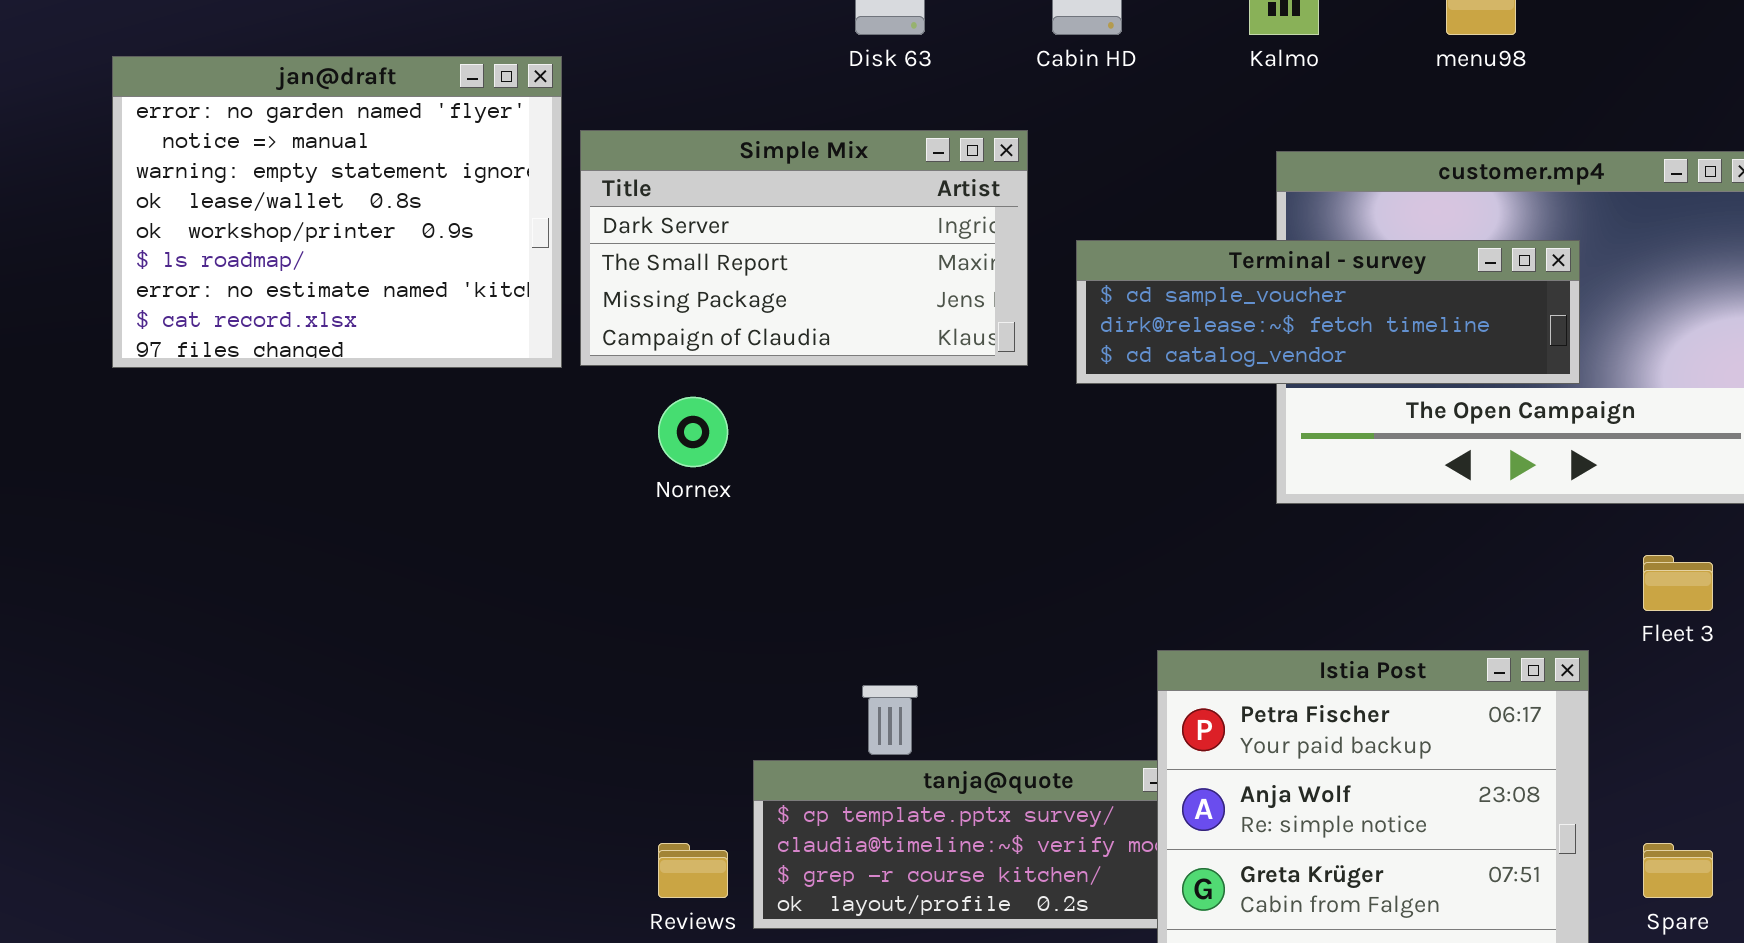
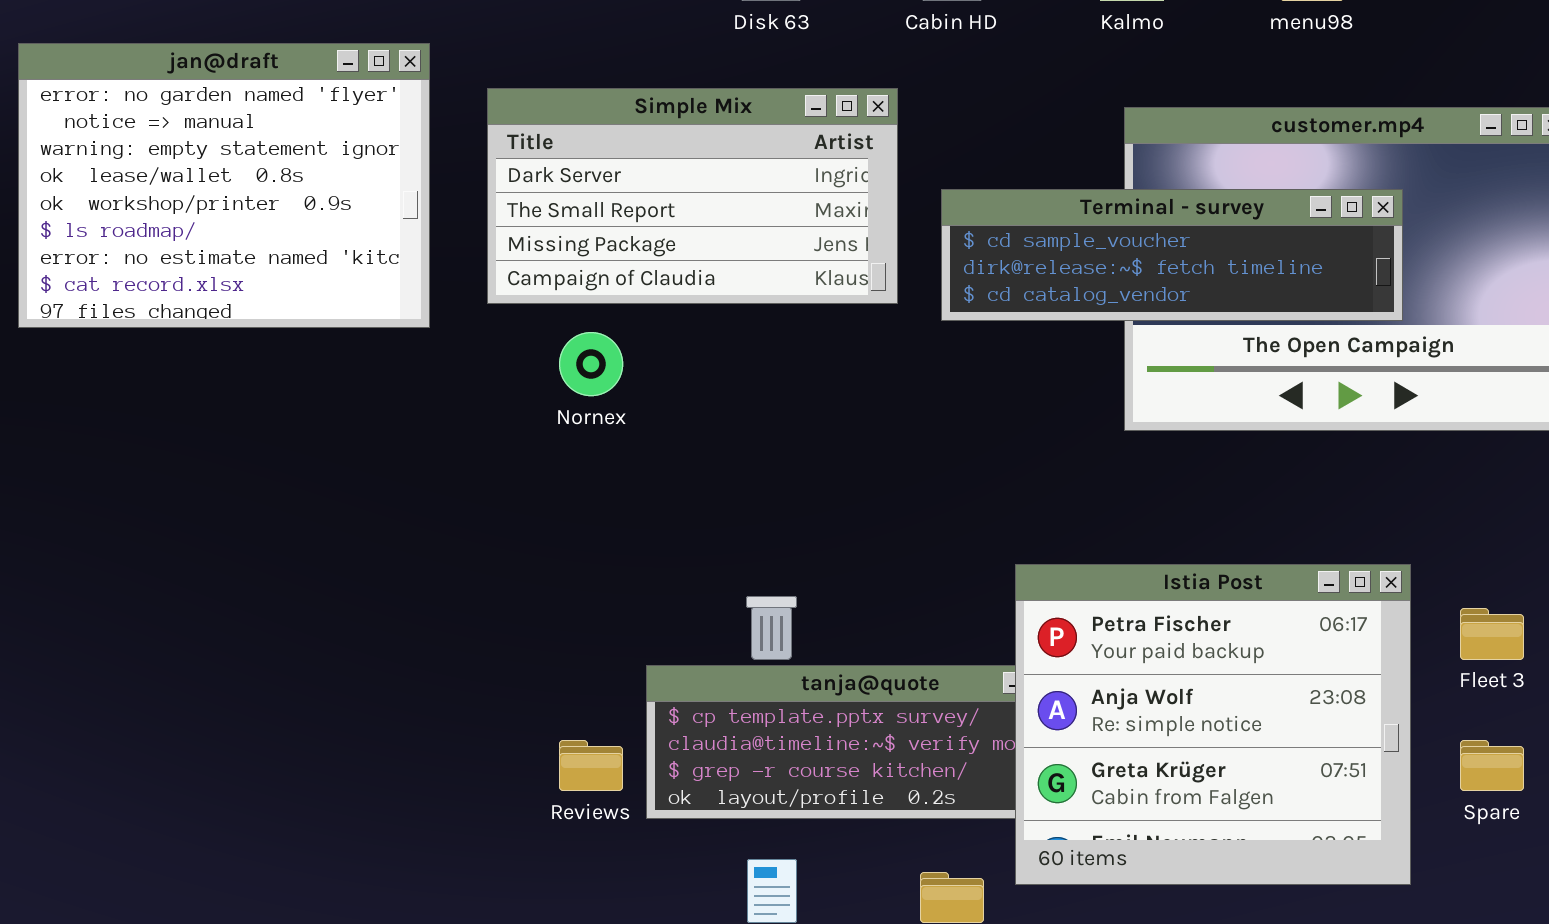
jan@draft: [112,56,562,368] -> [18,43,430,328], moved
Fleet 3: [1643,555,1713,611] -> [1460,608,1524,660], moved

